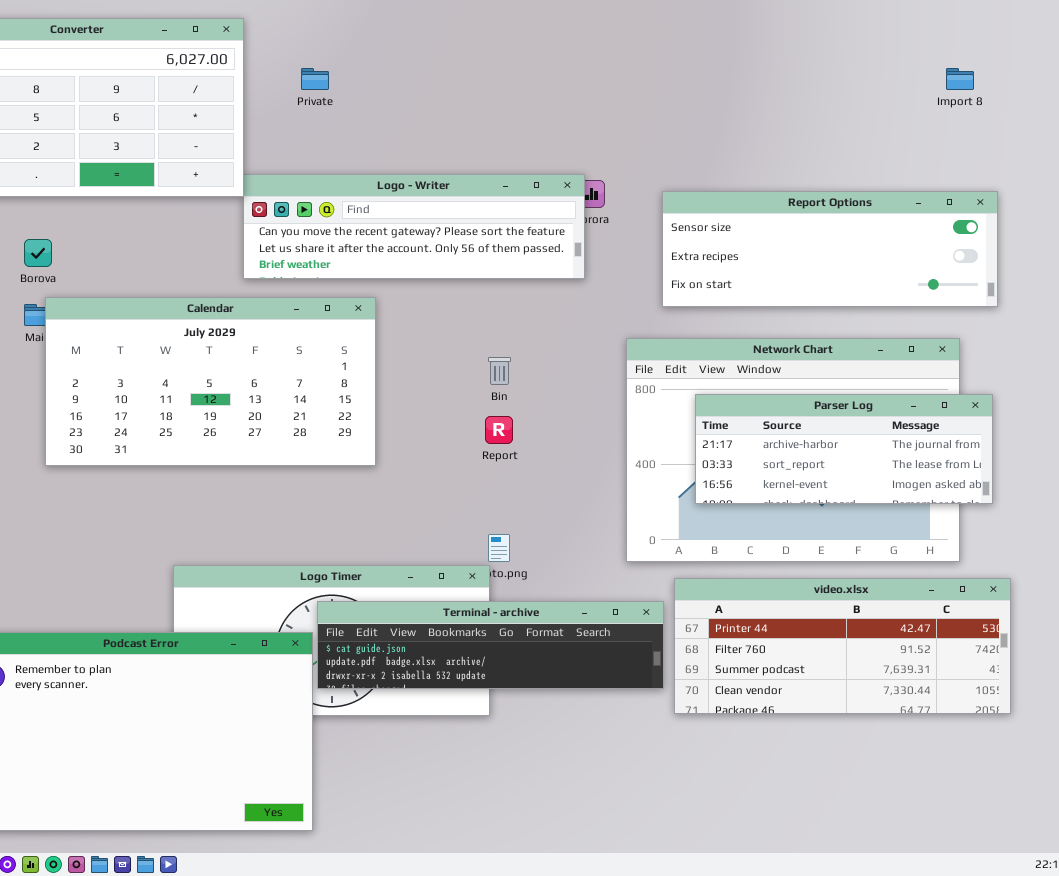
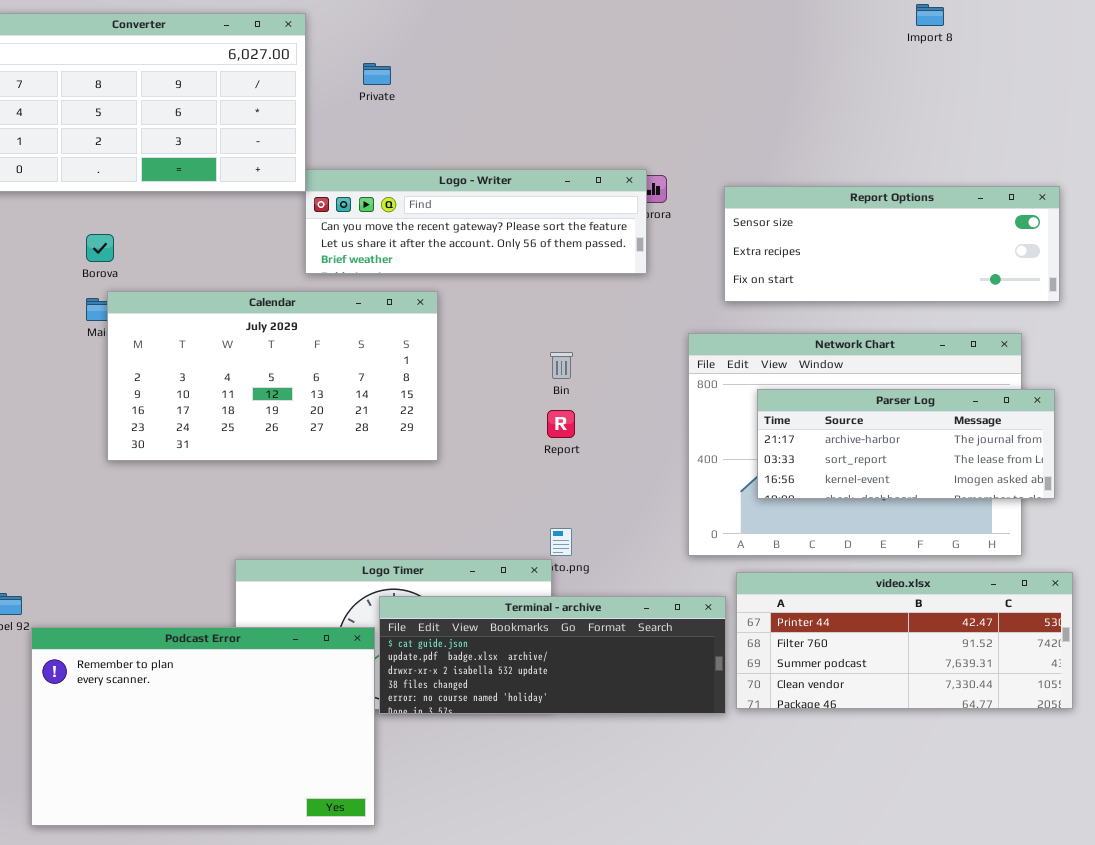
Import 8: [946,68,974,90] -> [916,4,944,26], moved
Terminal - archive: [317,601,664,689] -> [379,596,726,714], resized

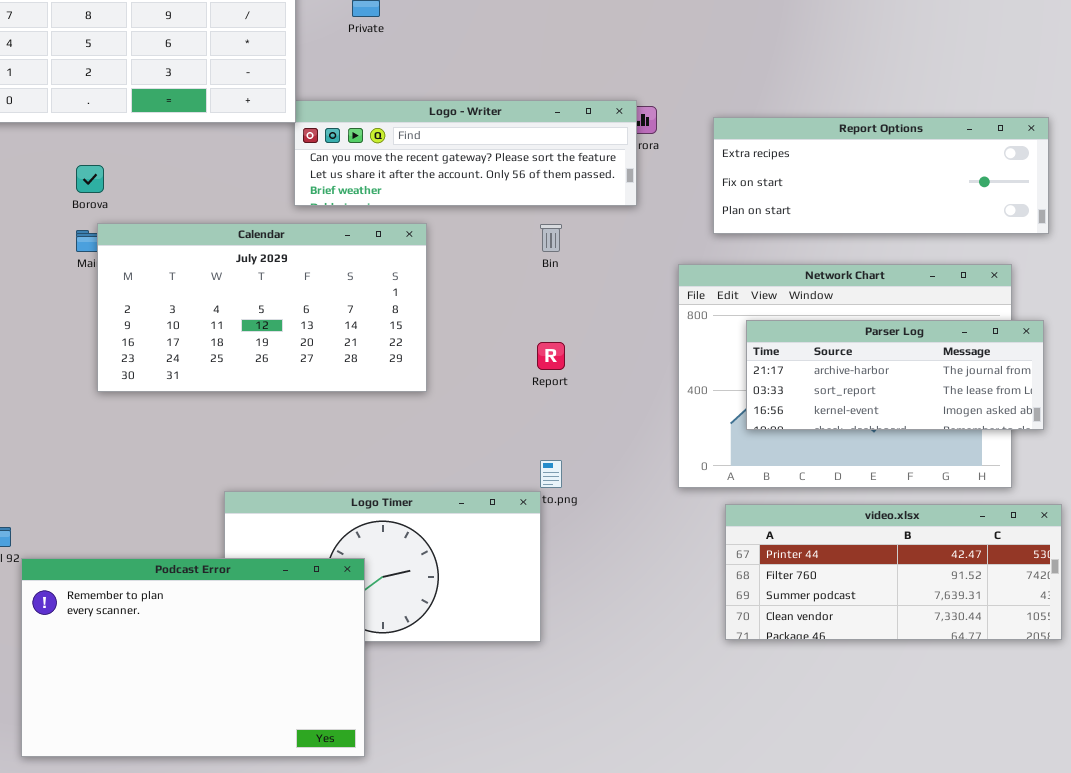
Report Options: [724,186,1060,302] -> [713,117,1049,234], scrolled down 1 row
Bin: [550,352,573,379] -> [540,224,562,252], moved
Terminal - archive: [379,596,726,714] -> none, closed

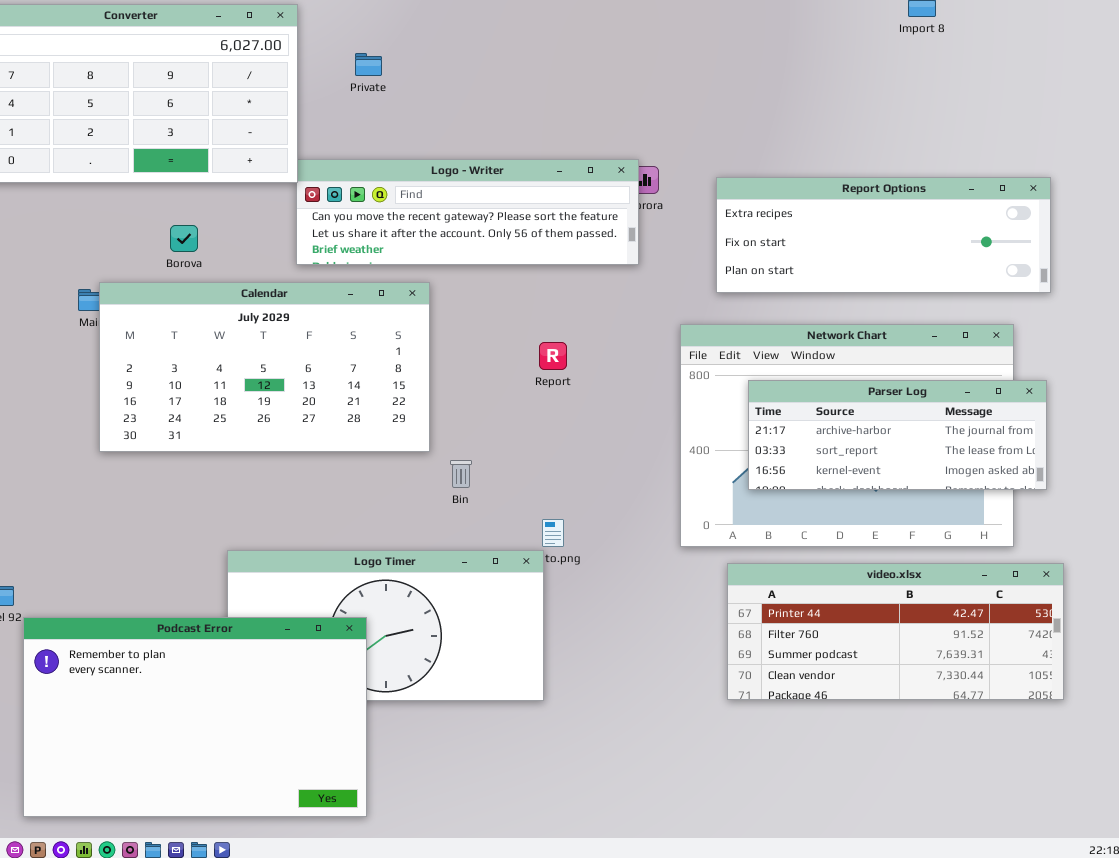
Borova: [76,165,104,193] -> [170,225,198,252], moved
Bin: [540,224,562,252] -> [450,460,472,488], moved
Report: [537,342,565,370] -> [539,342,567,370], moved

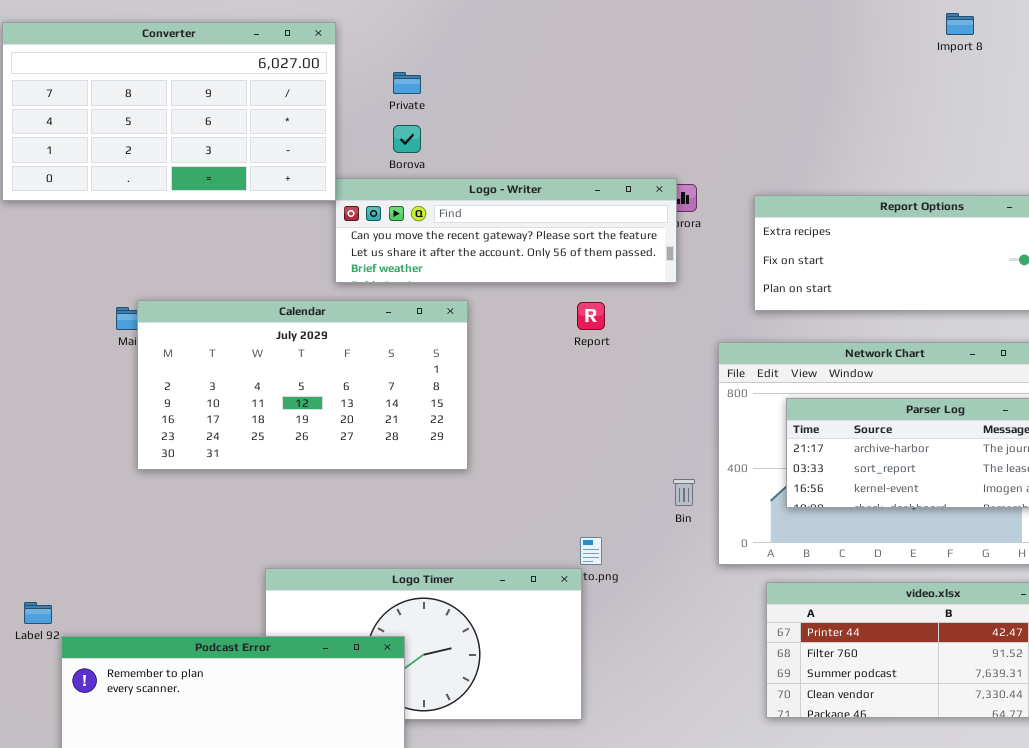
Borova: [170,225,198,252] -> [393,125,421,153], moved
Report: [539,342,567,370] -> [577,302,605,330], moved
Bin: [450,460,472,488] -> [673,479,695,506], moved

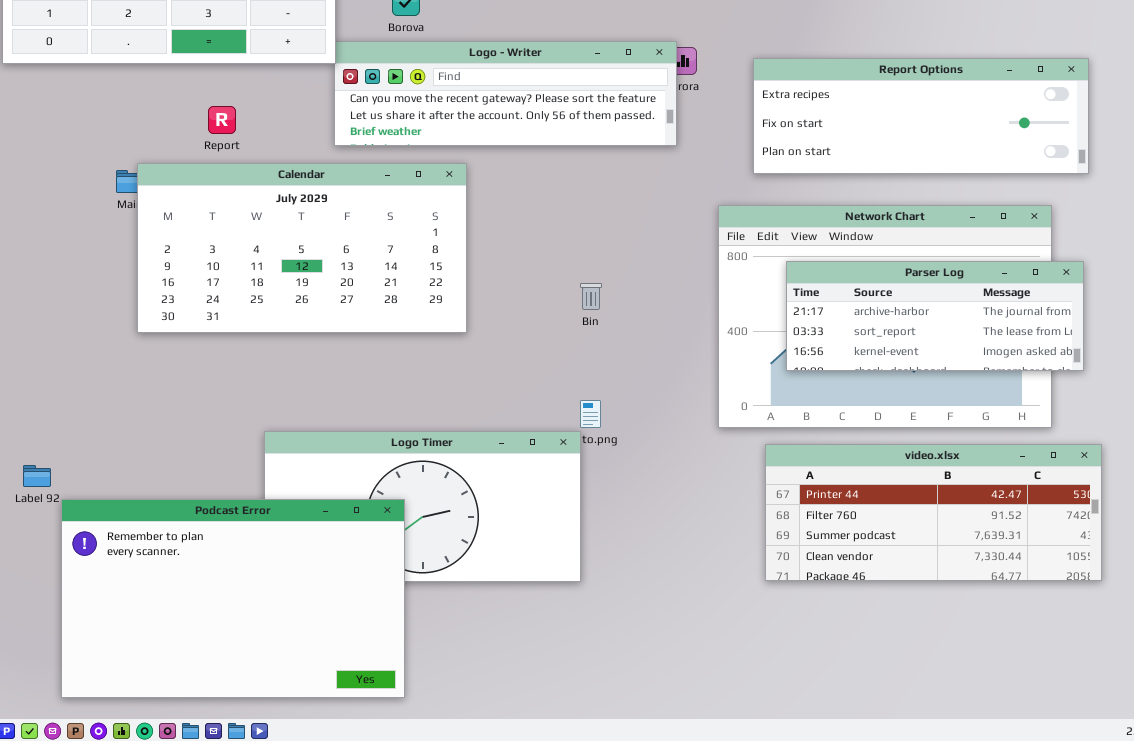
Report: [577,302,605,330] -> [208,106,236,134], moved
Bin: [673,479,695,506] -> [580,283,602,310], moved

